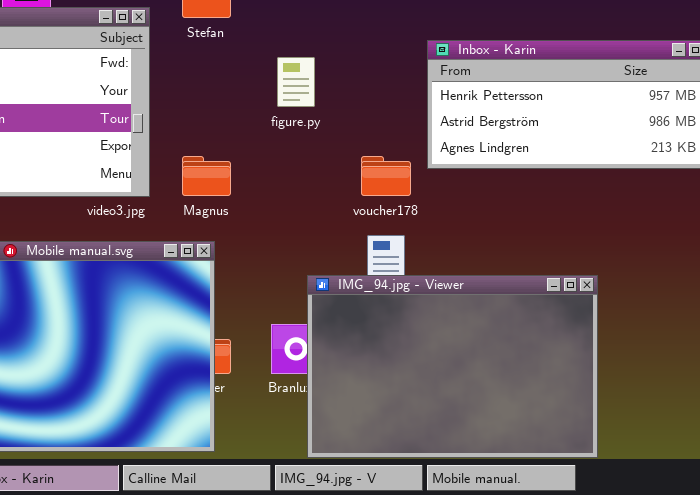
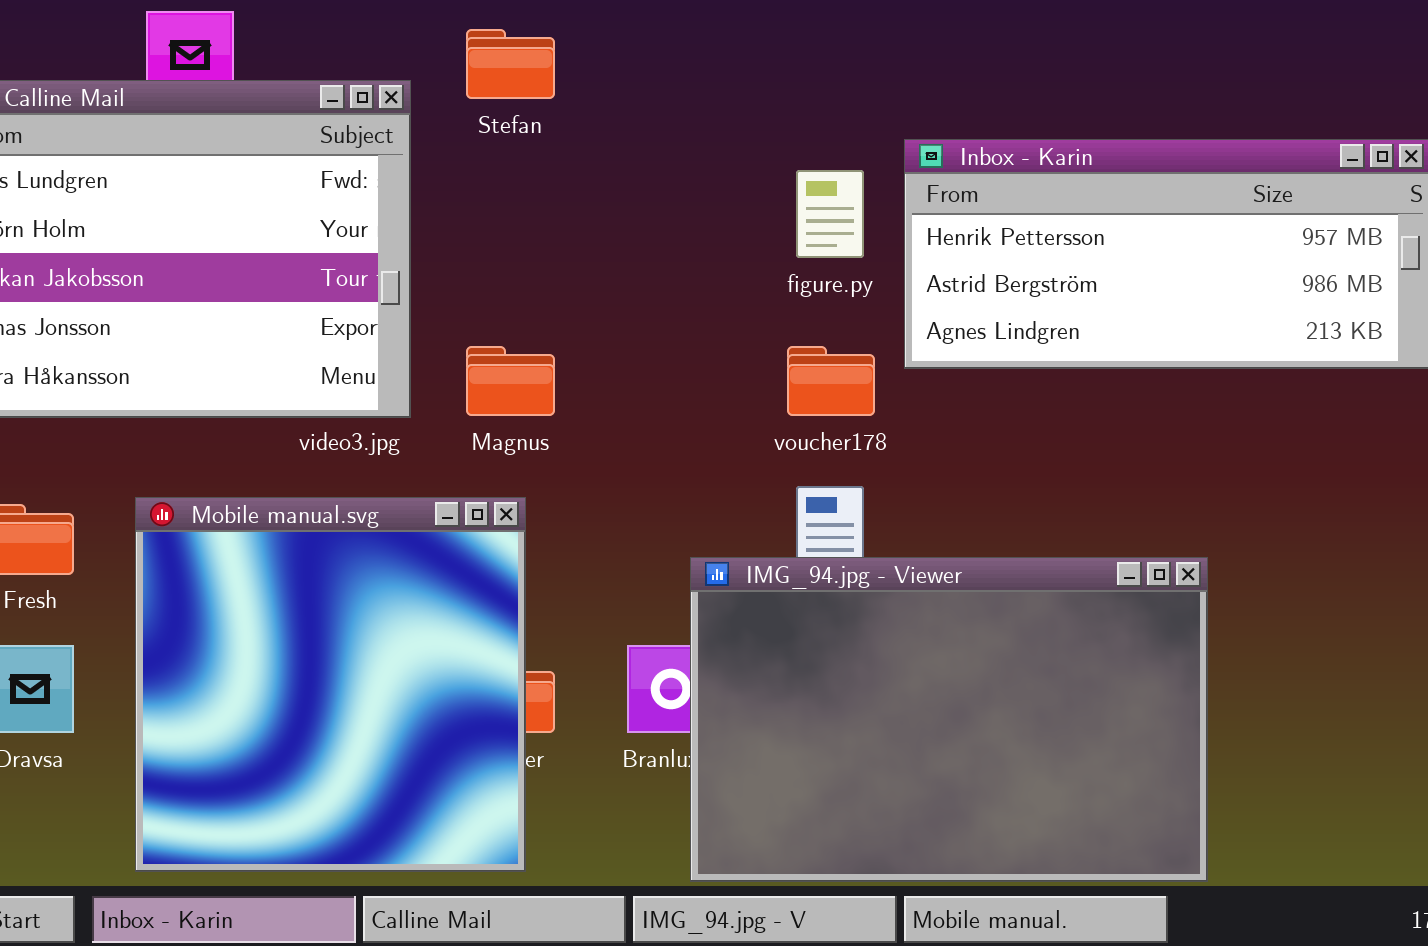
figure.py: [277,57,315,107] -> [796,170,864,258], moved

